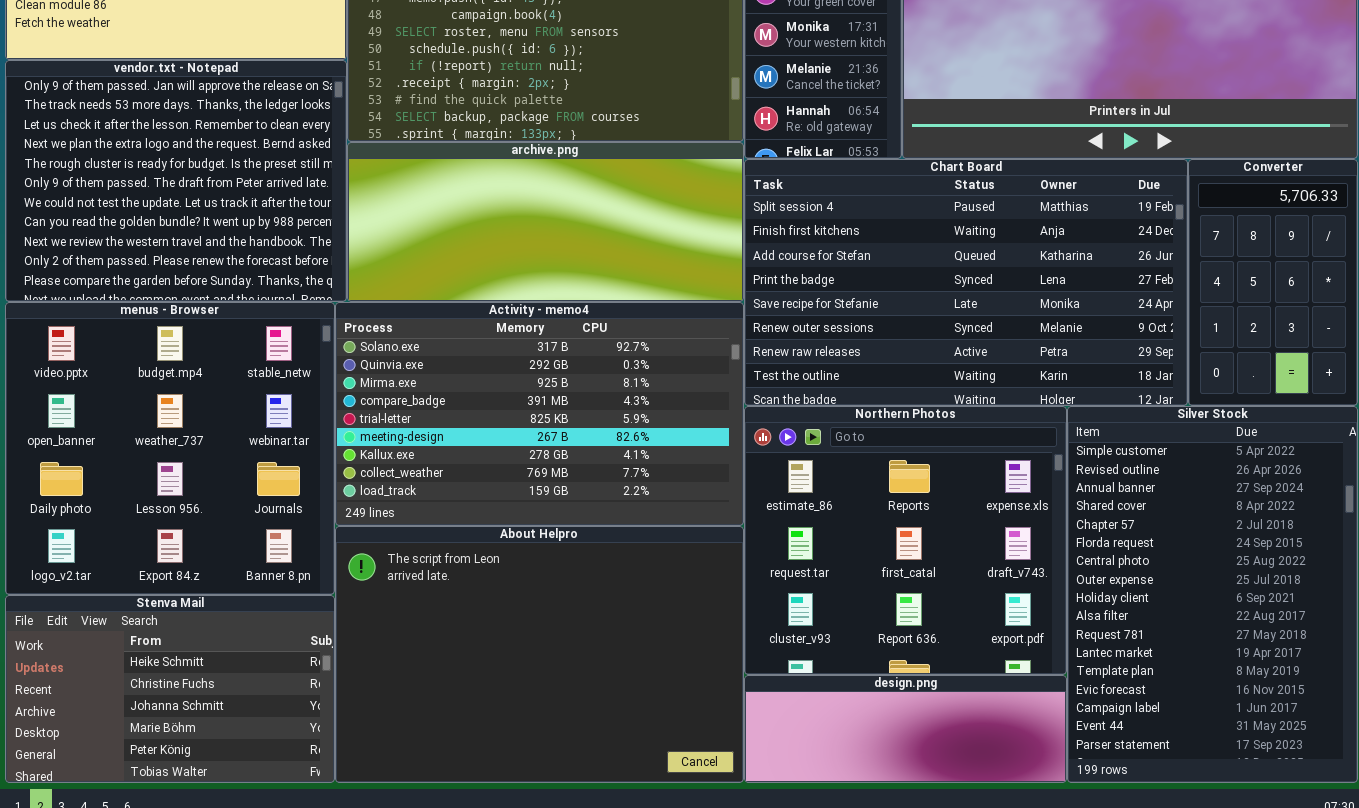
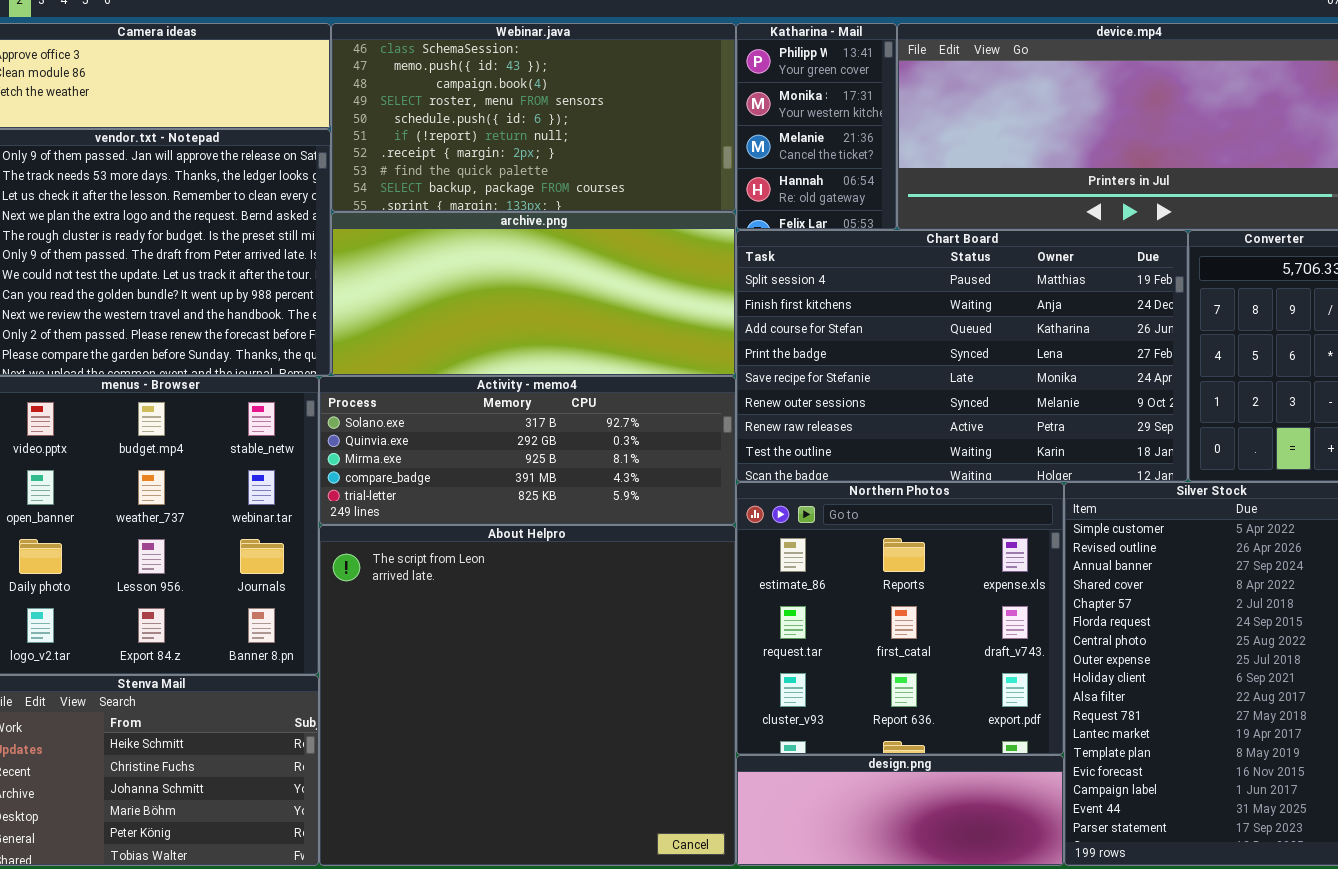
Activity - memo4: [335,302,744,526] -> [319,376,736,525], resized
About Helpro: [335,526,744,783] -> [319,525,736,866], resized

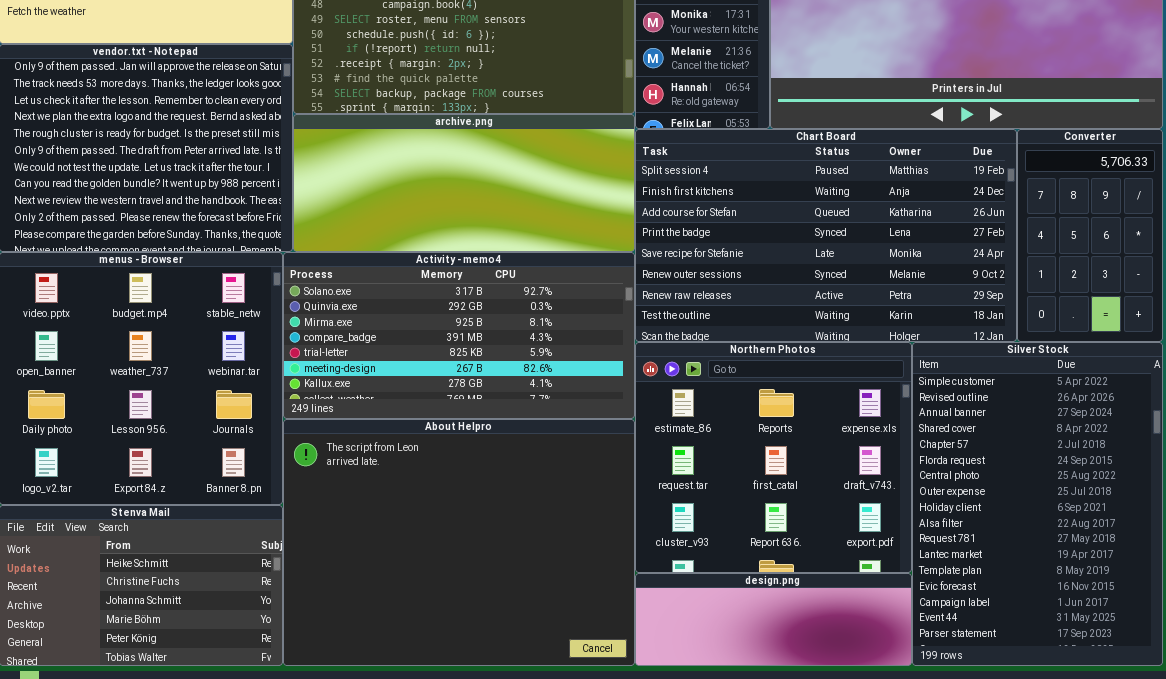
Activity - memo4: [319,376,736,525] -> [283,252,635,419], resized
About Helpro: [319,525,736,866] -> [283,419,635,666], resized

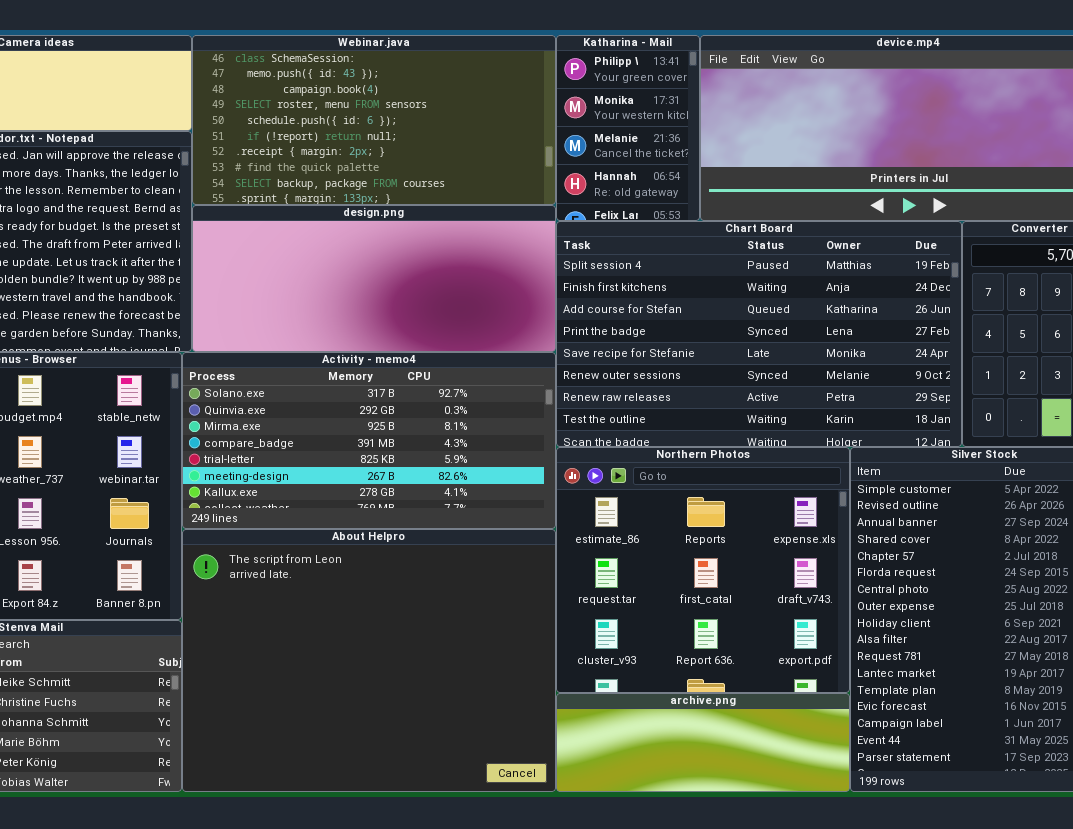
archive.png: [293,114,635,252] -> [556,693,850,792], moved, resized
design.png: [635,573,912,666] -> [192,205,556,352], moved, resized

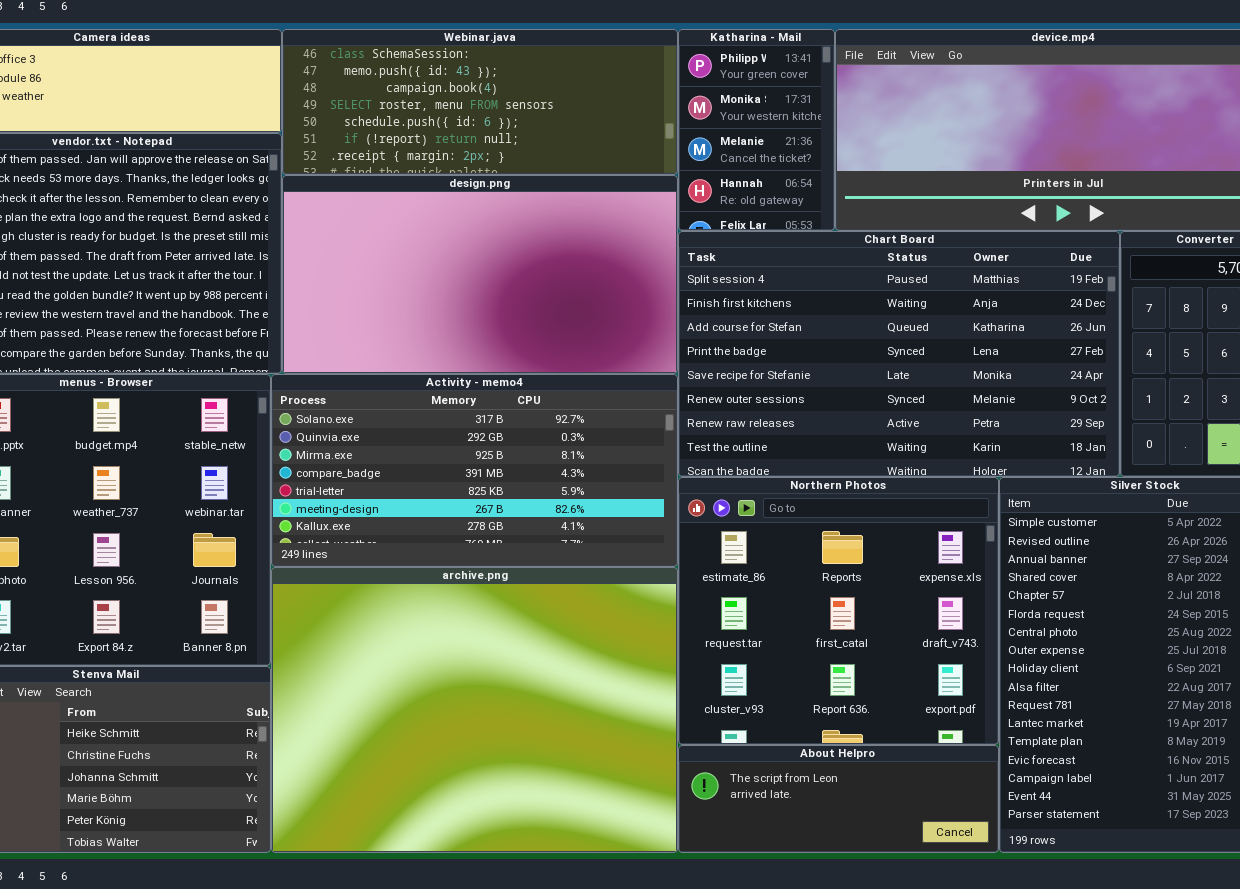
Webinar.java: [192,35,556,205] -> [282,29,678,175], resized
design.png: [192,205,556,352] -> [282,175,678,374], resized
About Helpro: [182,529,556,792] -> [678,745,999,853], moved, resized
archive.png: [556,693,850,792] -> [271,567,678,853], moved, resized

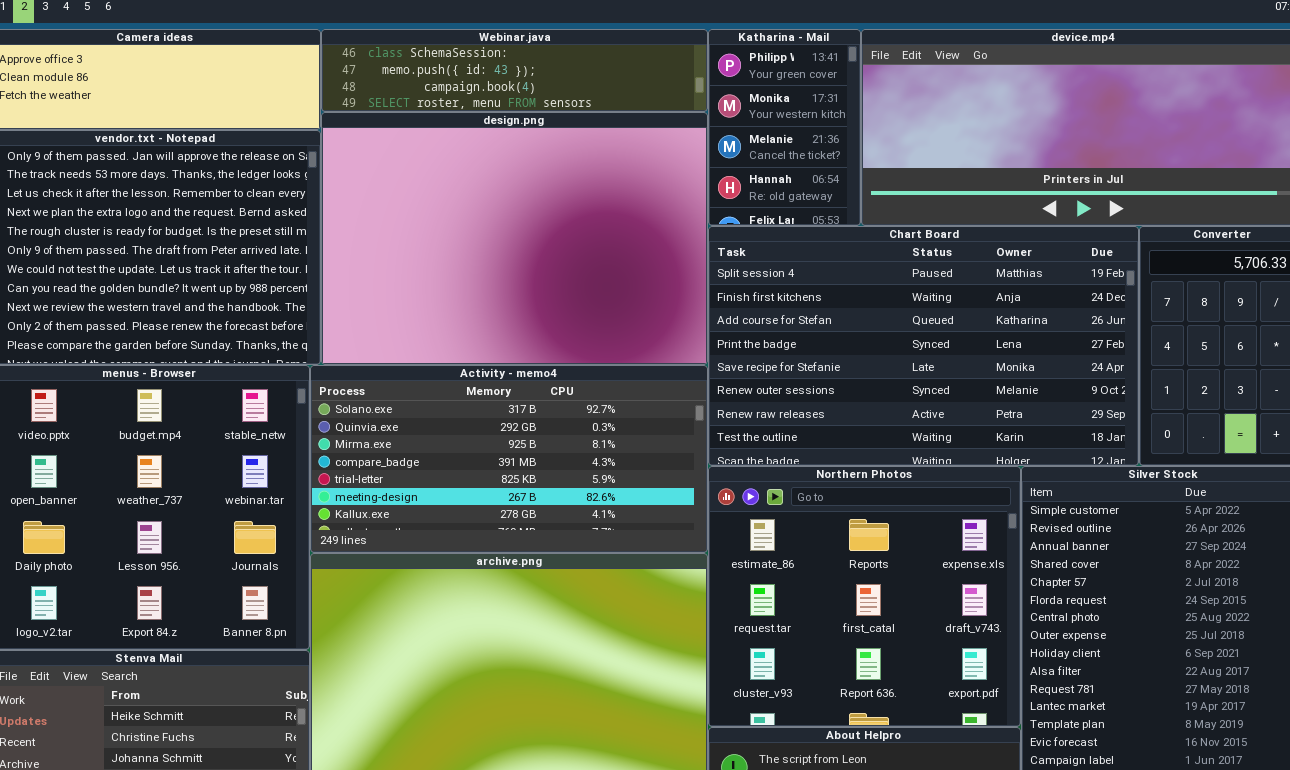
Webinar.java: [282,29,678,175] -> [321,29,708,112], resized
design.png: [282,175,678,374] -> [321,112,708,365], resized

